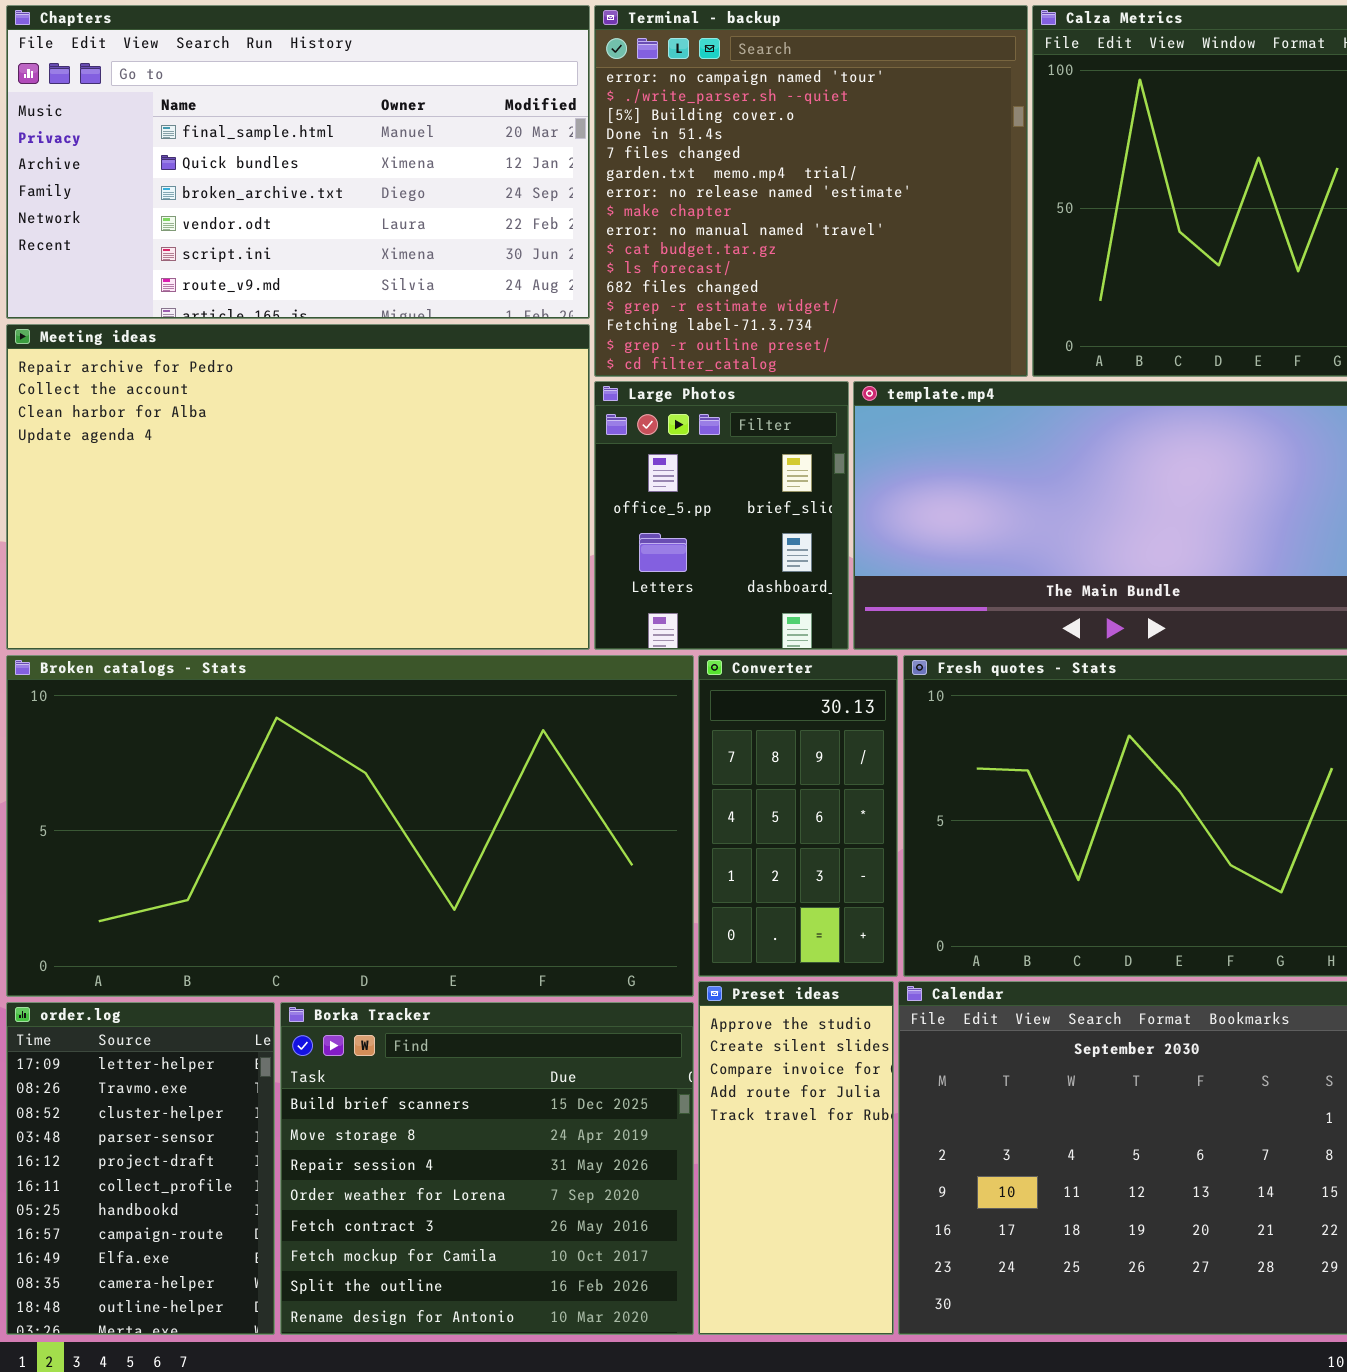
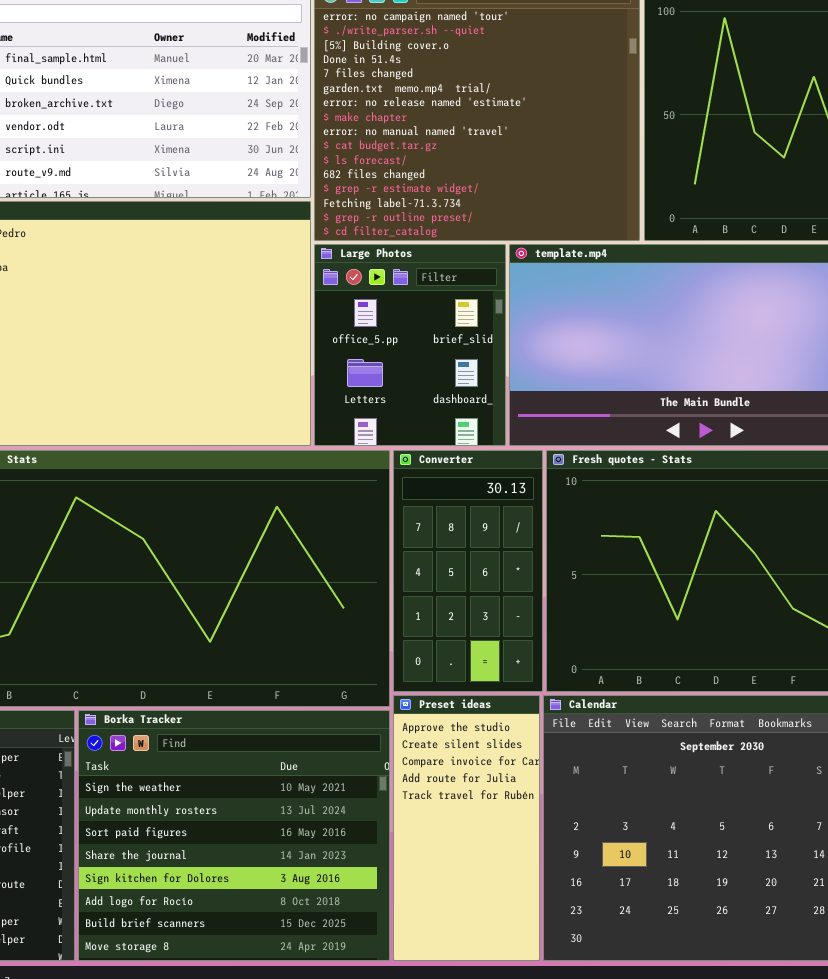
Borka Tracker: [280,1002,694,1335] -> [78,710,390,961], scrolled up 6 rows

